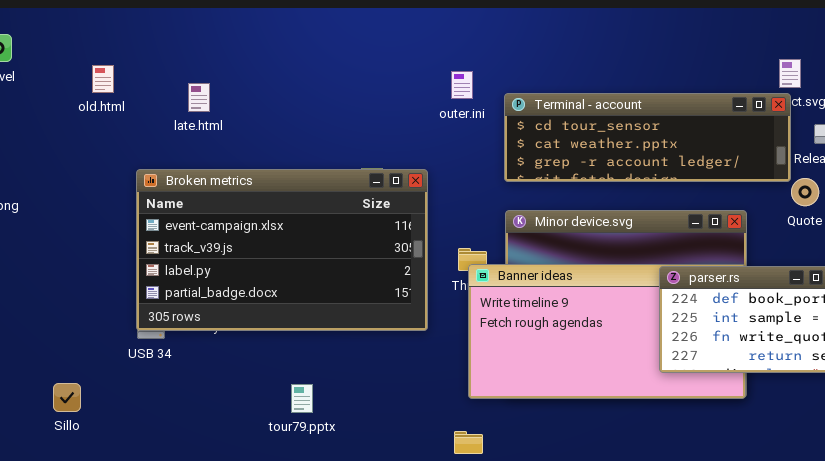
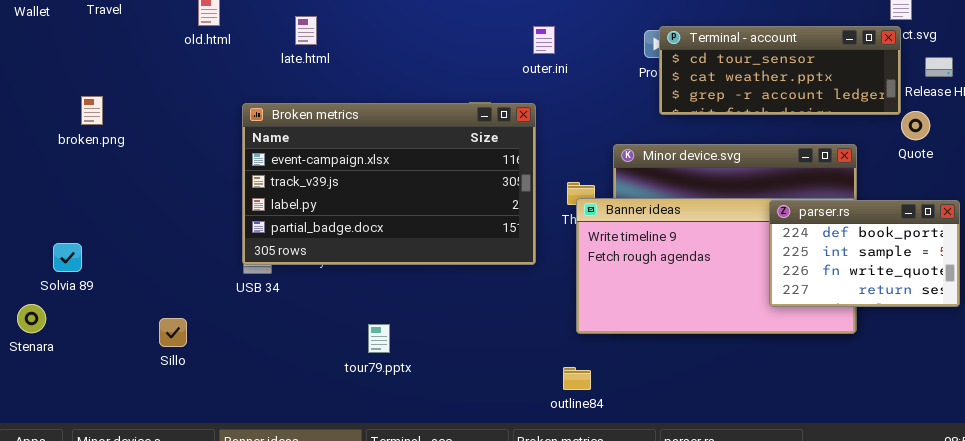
outer.ini: [451,71,473,99] -> [533,26,555,54], moved
Terminal - account: [504,93,791,182] -> [659,26,901,115], resized
tour79.pptx: [291,384,313,413] -> [368,324,390,353], moved

